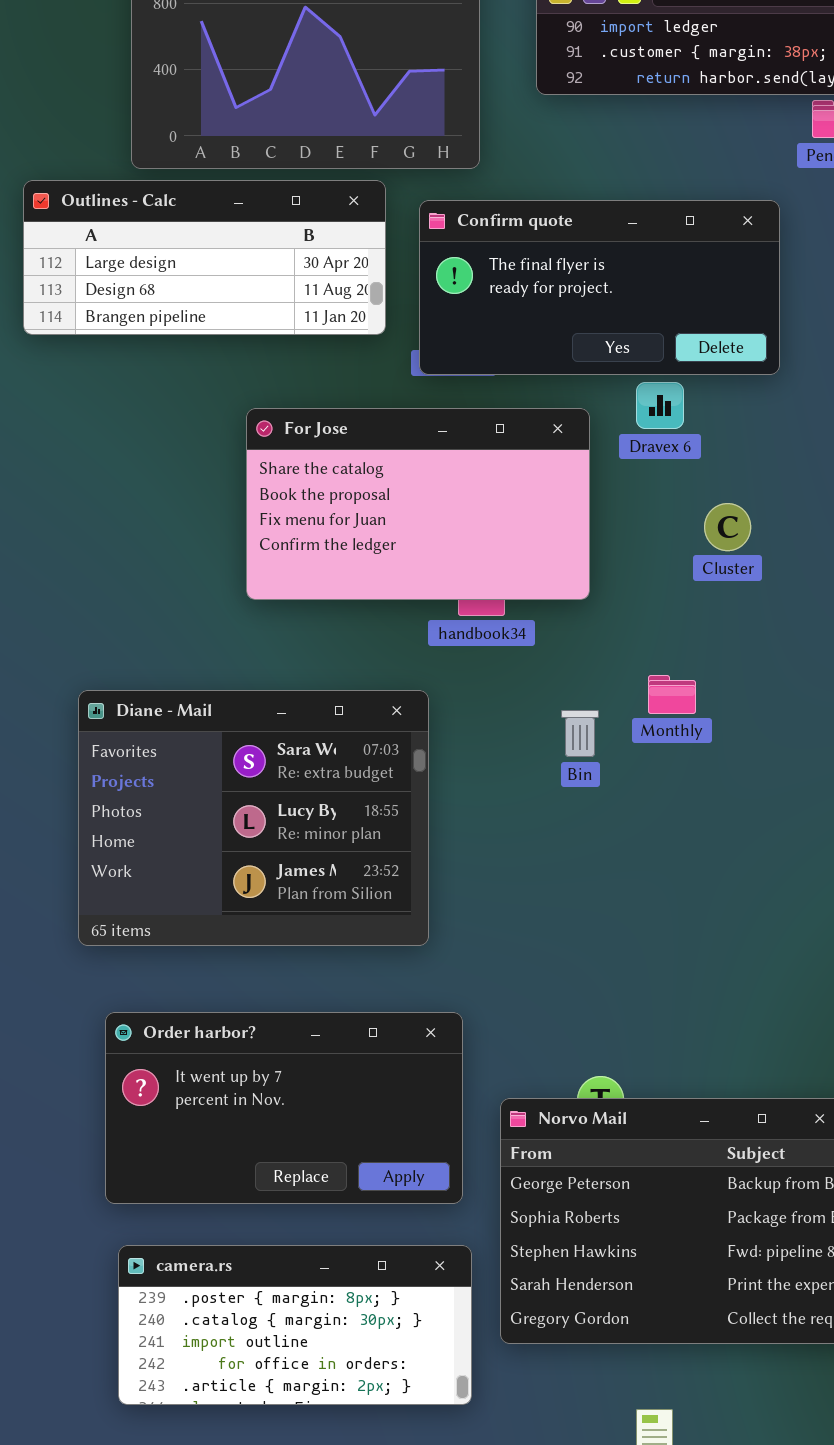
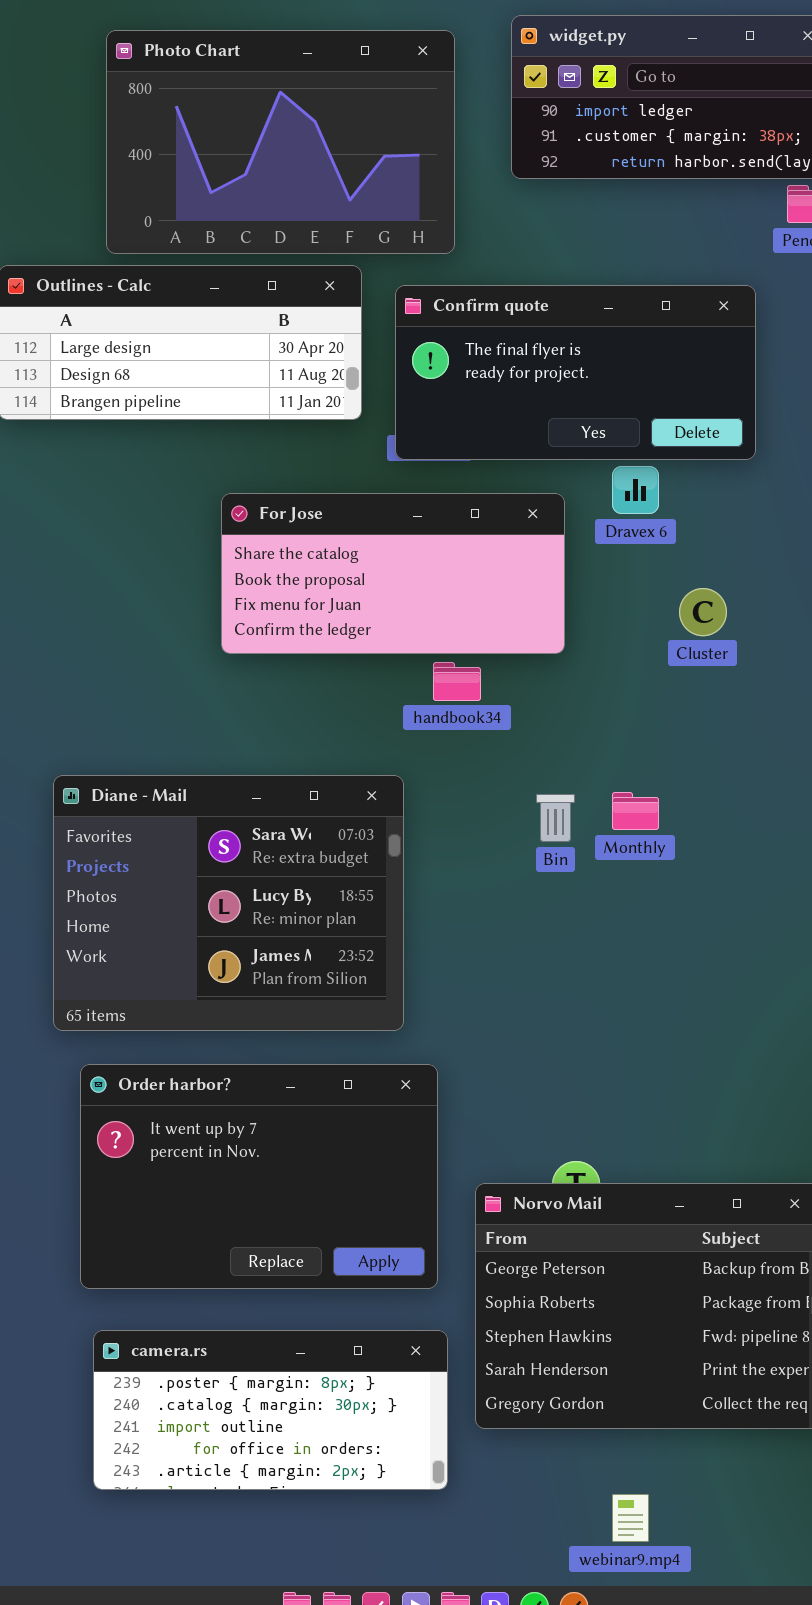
For Jose: [246,408,590,600] -> [221,493,565,654], resized
Monthly: [648,675,696,714] -> [612,792,659,830], moved
Order harbor?: [105,1012,463,1204] -> [80,1064,438,1289], resized

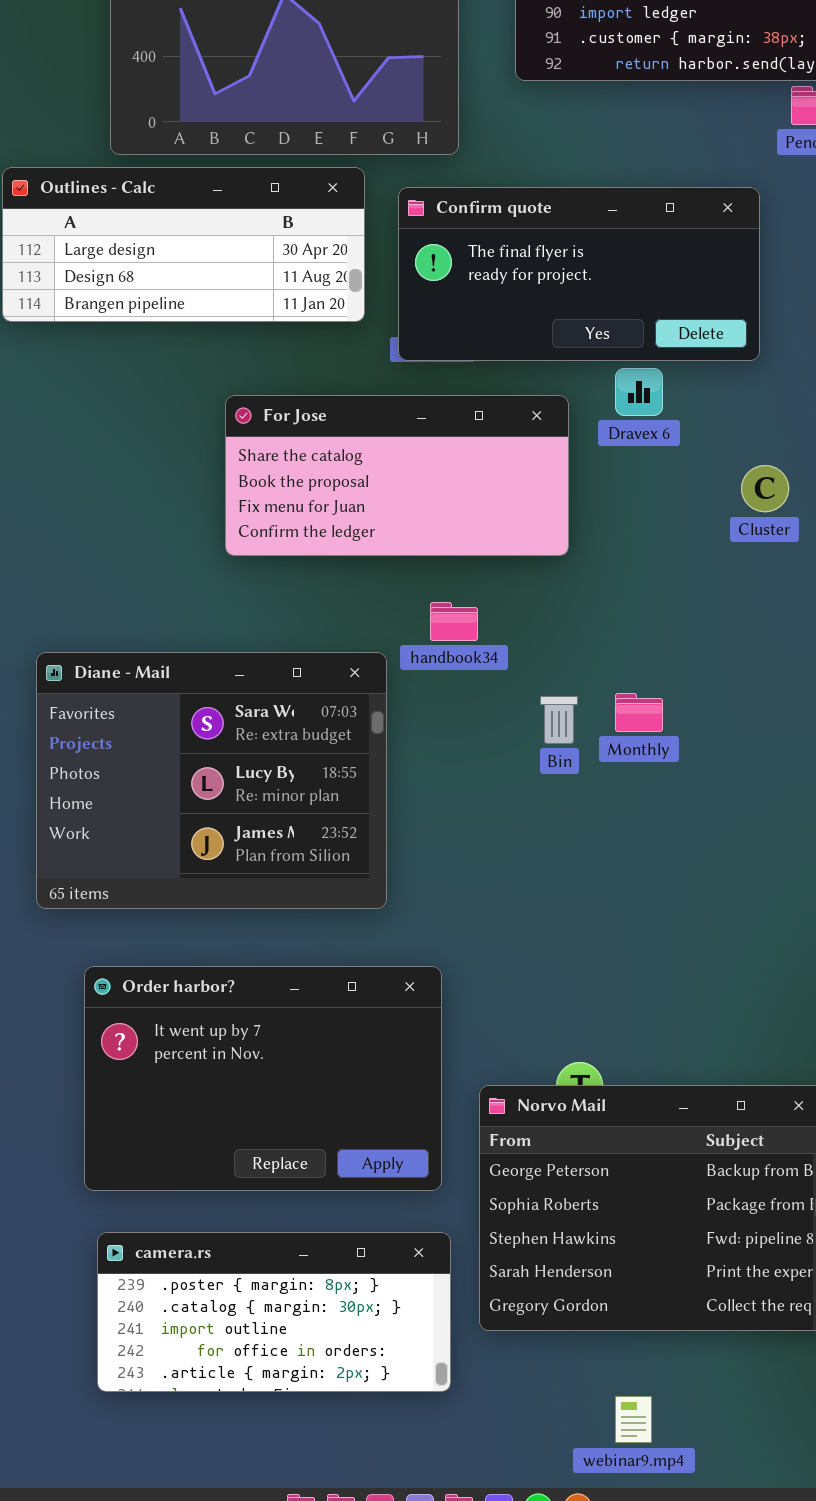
Cluster: [679,588,727,636] -> [741,465,789,512], moved
handbook34: [433,662,481,701] -> [430,602,478,641], moved
Diane - Mail: [53,775,404,1031] -> [36,652,387,909], moved

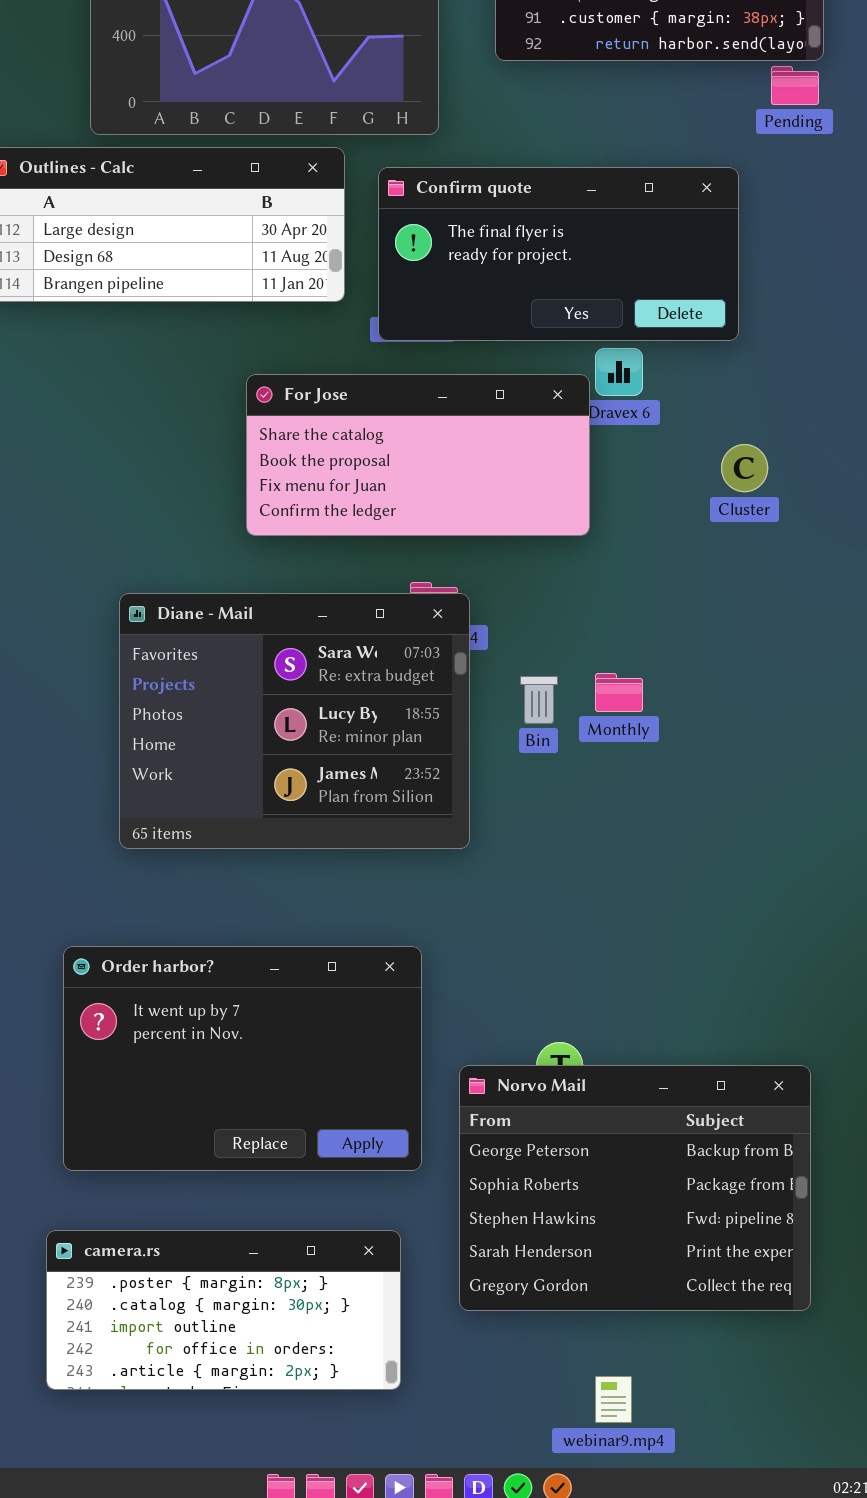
For Jose: [225,395,569,556] -> [246,374,590,536], moved
Diane - Mail: [36,652,387,909] -> [119,593,470,849], moved
camera.rs: [97,1232,451,1392] -> [46,1230,401,1390], moved

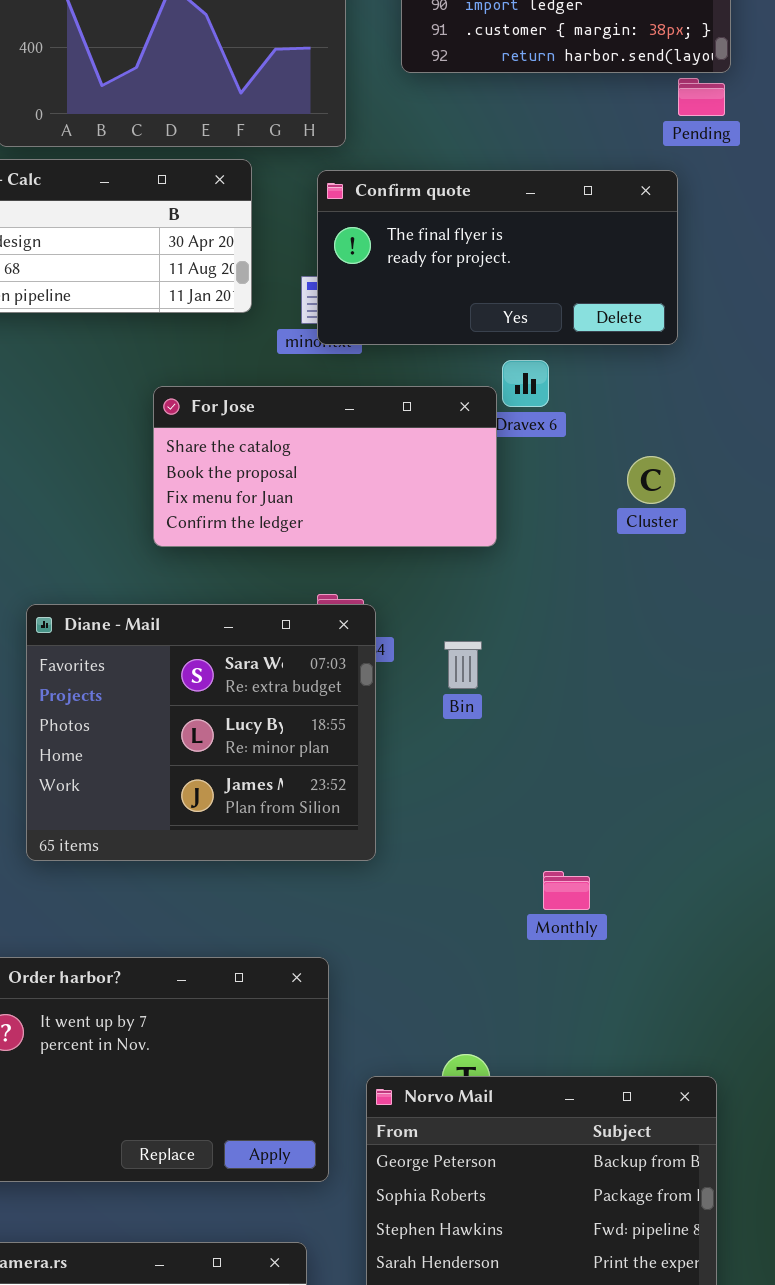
Confirm quote: [378,167,739,341] -> [317,170,678,345], moved
Monthly: [595,673,643,712] -> [543,871,590,910], moved
Bin: [520,676,558,724] -> [444,641,482,689], moved

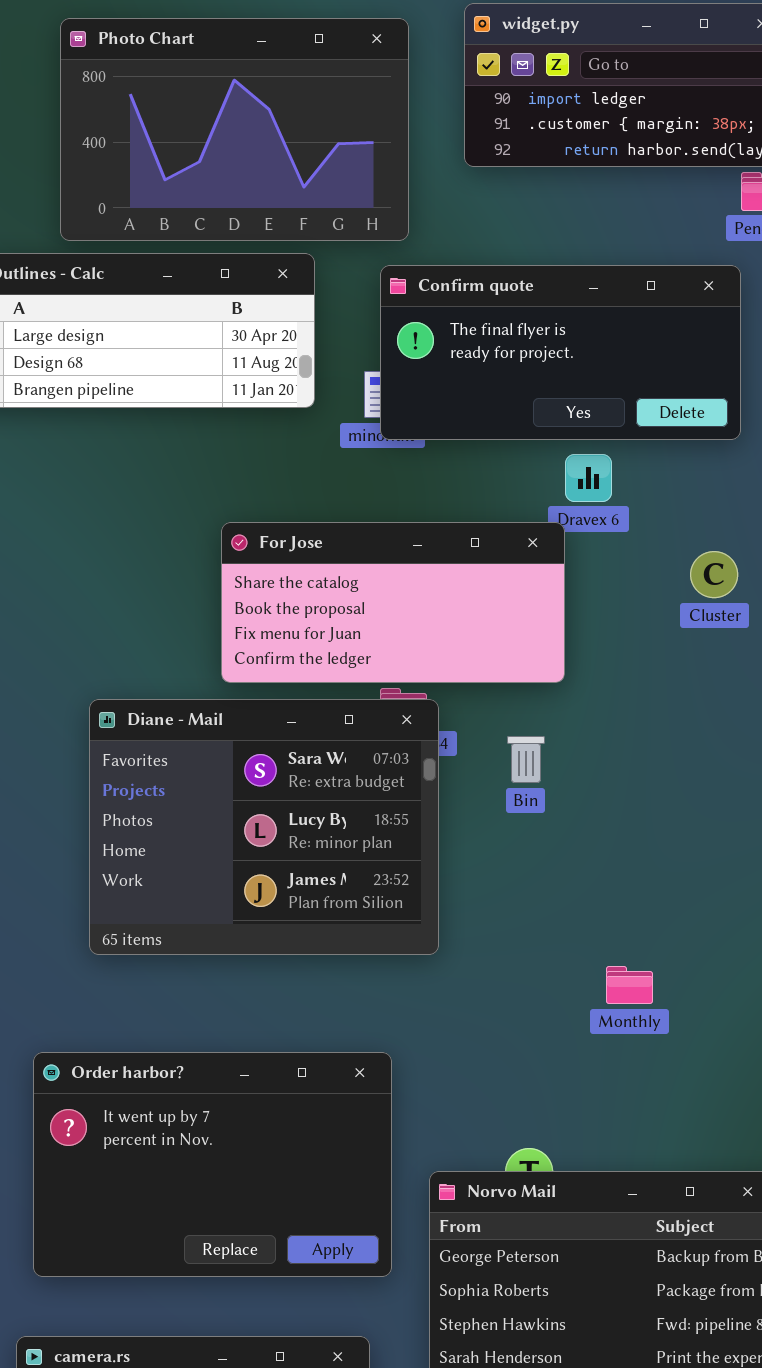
For Jose: [153,386,497,547] -> [221,522,565,683], moved

